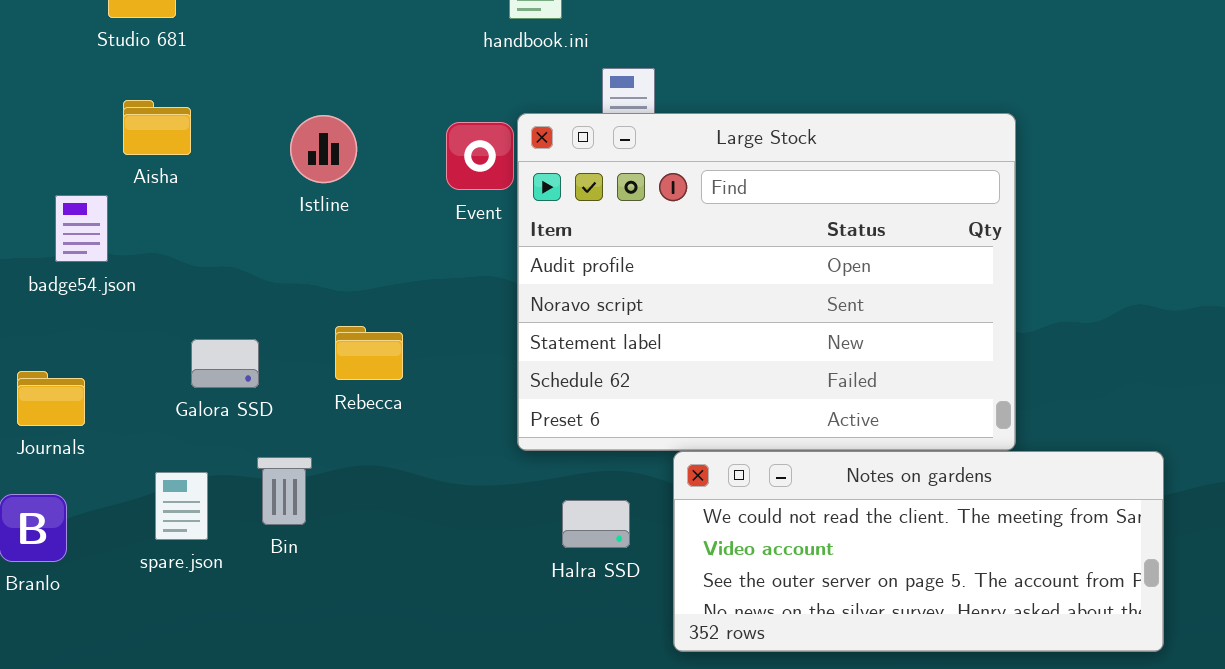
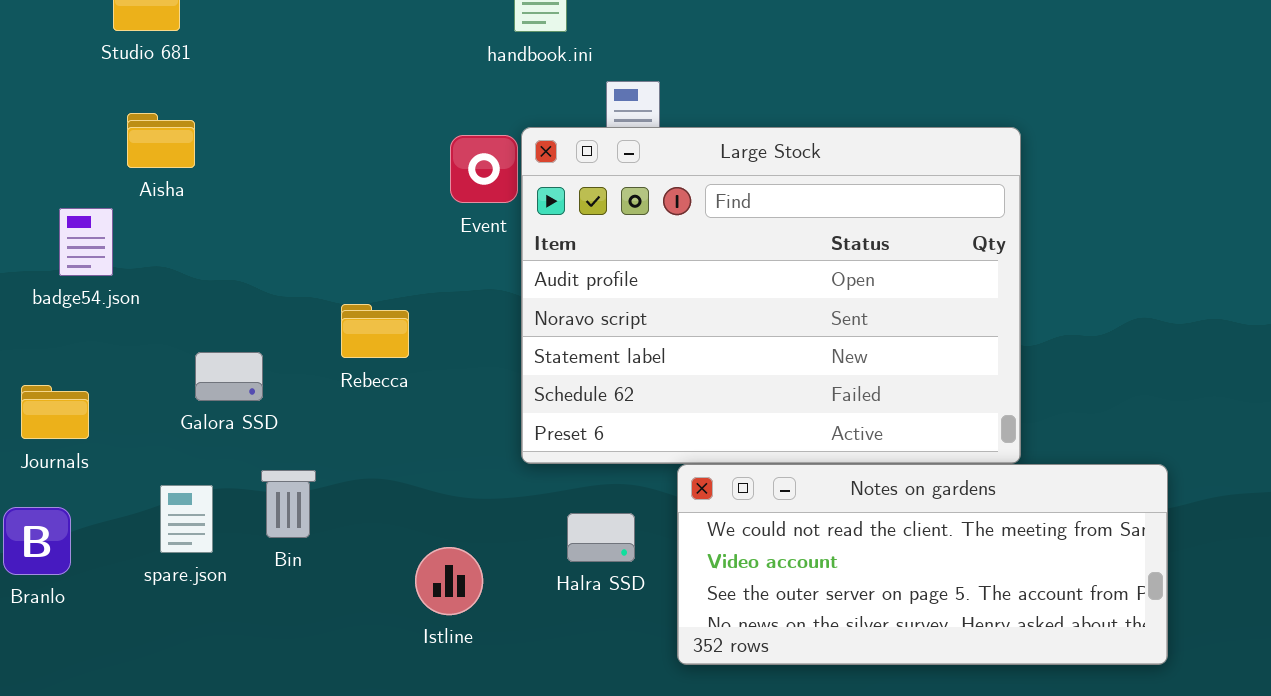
Istline: [290,115,357,183] -> [415,547,483,615], moved
Rebecca: [335,326,403,380] -> [341,304,409,358], moved

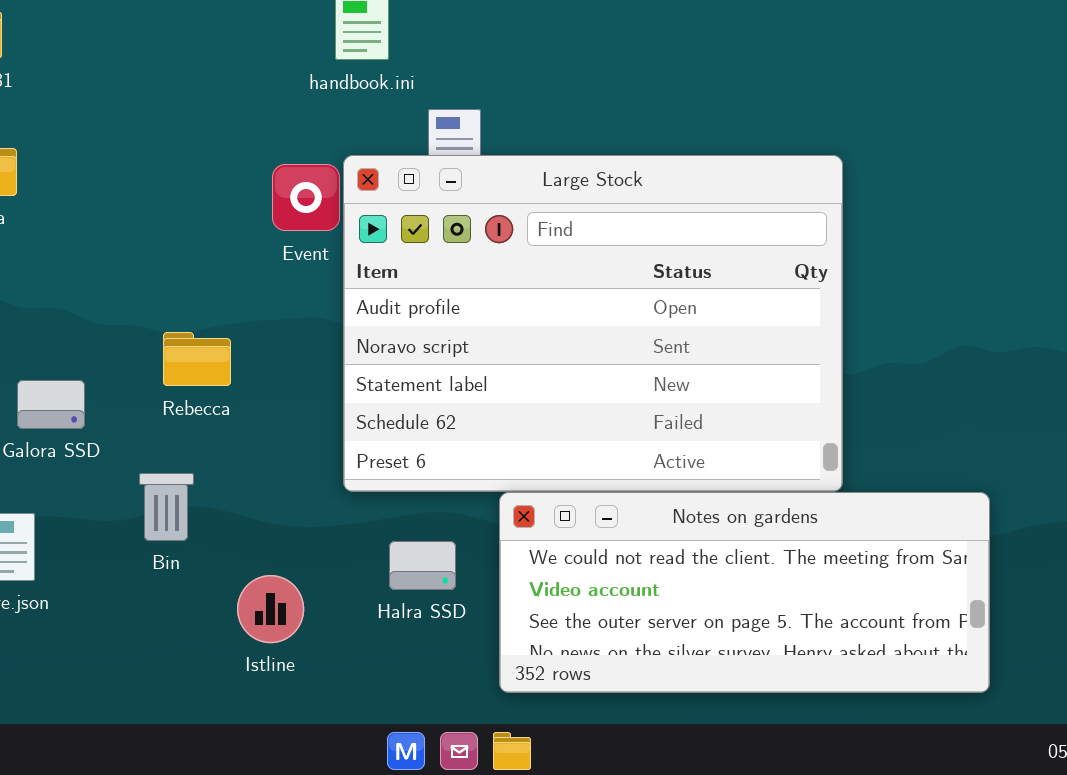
Bin: [261,470,316,538] -> [139,473,194,541], moved

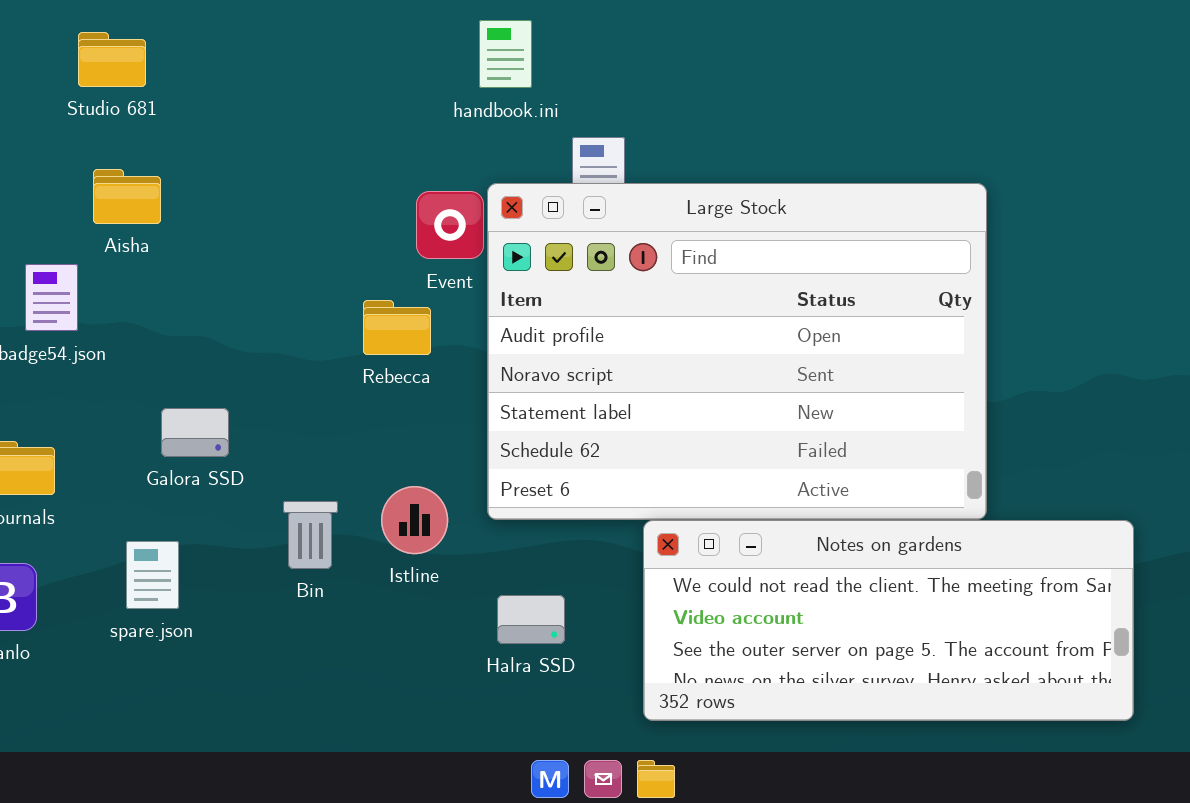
Rebecca: [163,332,231,386] -> [363,300,431,355], moved
Halra SSD: [389,541,456,590] -> [497,595,565,644], moved
Istline: [237,575,304,643] -> [381,486,448,554], moved

